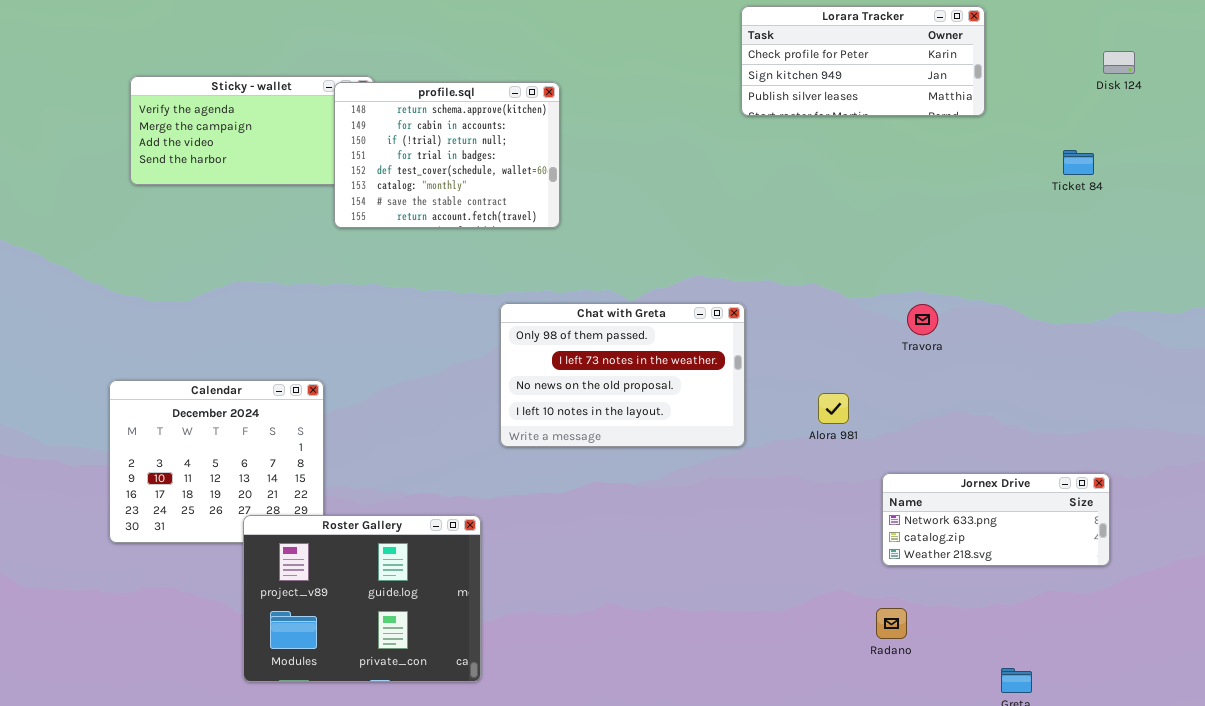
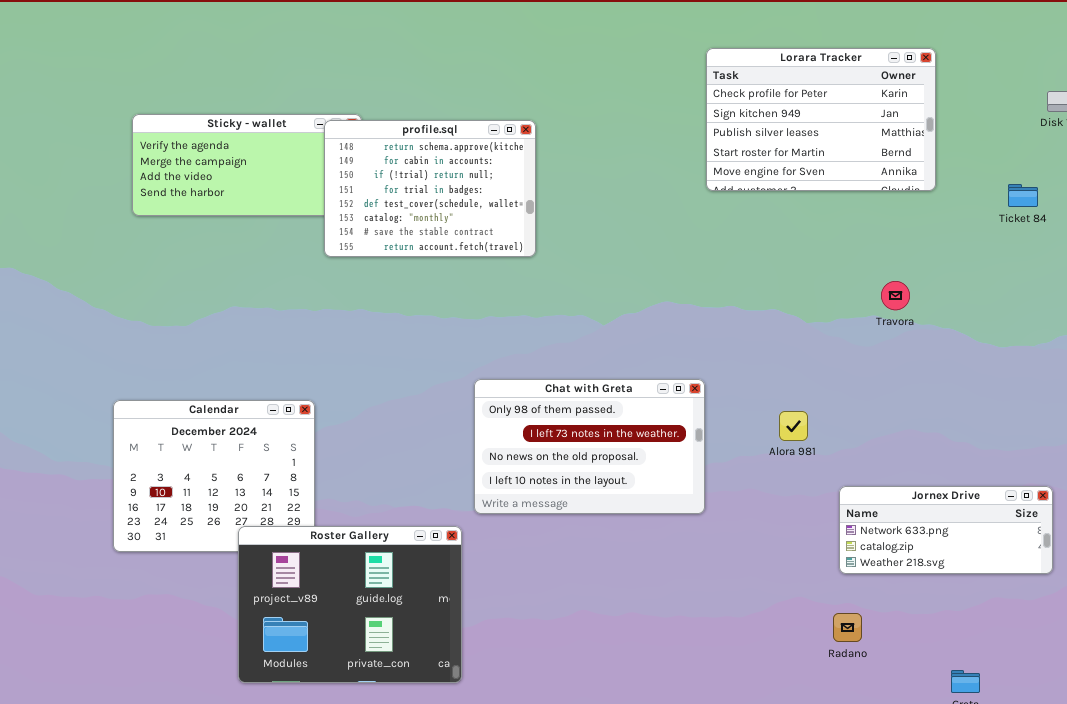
Lorara Tracker: [741,6,985,116] -> [706,48,936,191], resized
Chat with Greta: [500,303,745,447] -> [474,379,705,514], moved
Travora: [907,304,938,335] -> [881,281,910,310], moved

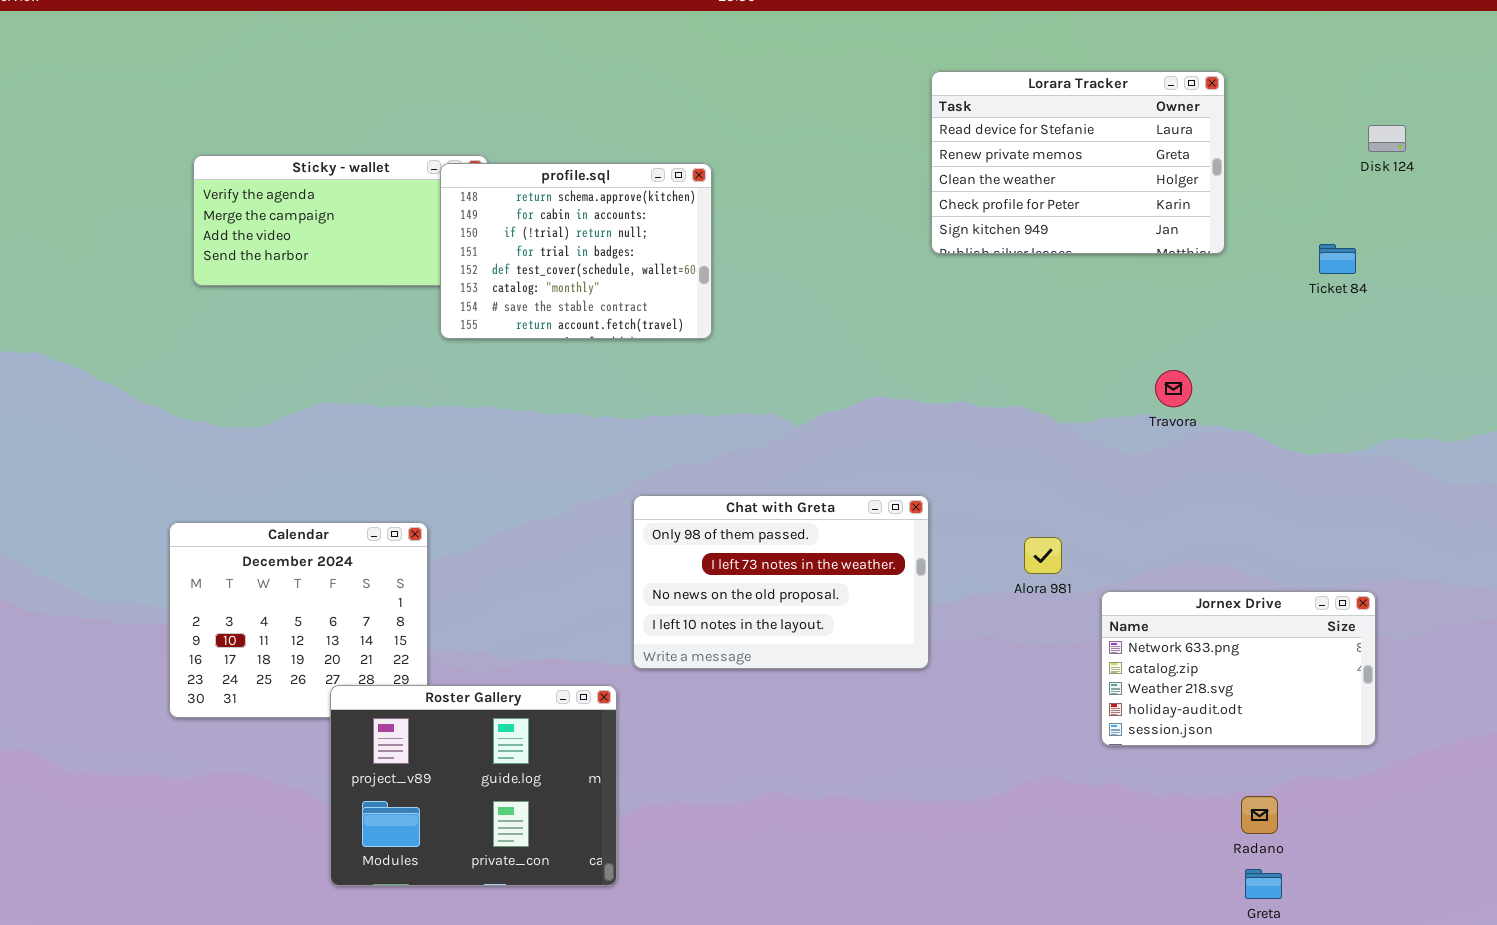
Lorara Tracker: [706,48,936,191] -> [931,71,1225,254], scrolled up 3 rows
Jornex Drive: [839,486,1053,574] -> [1101,591,1376,746], resized
Radano: [833,613,862,642] -> [1241,796,1278,834], moved

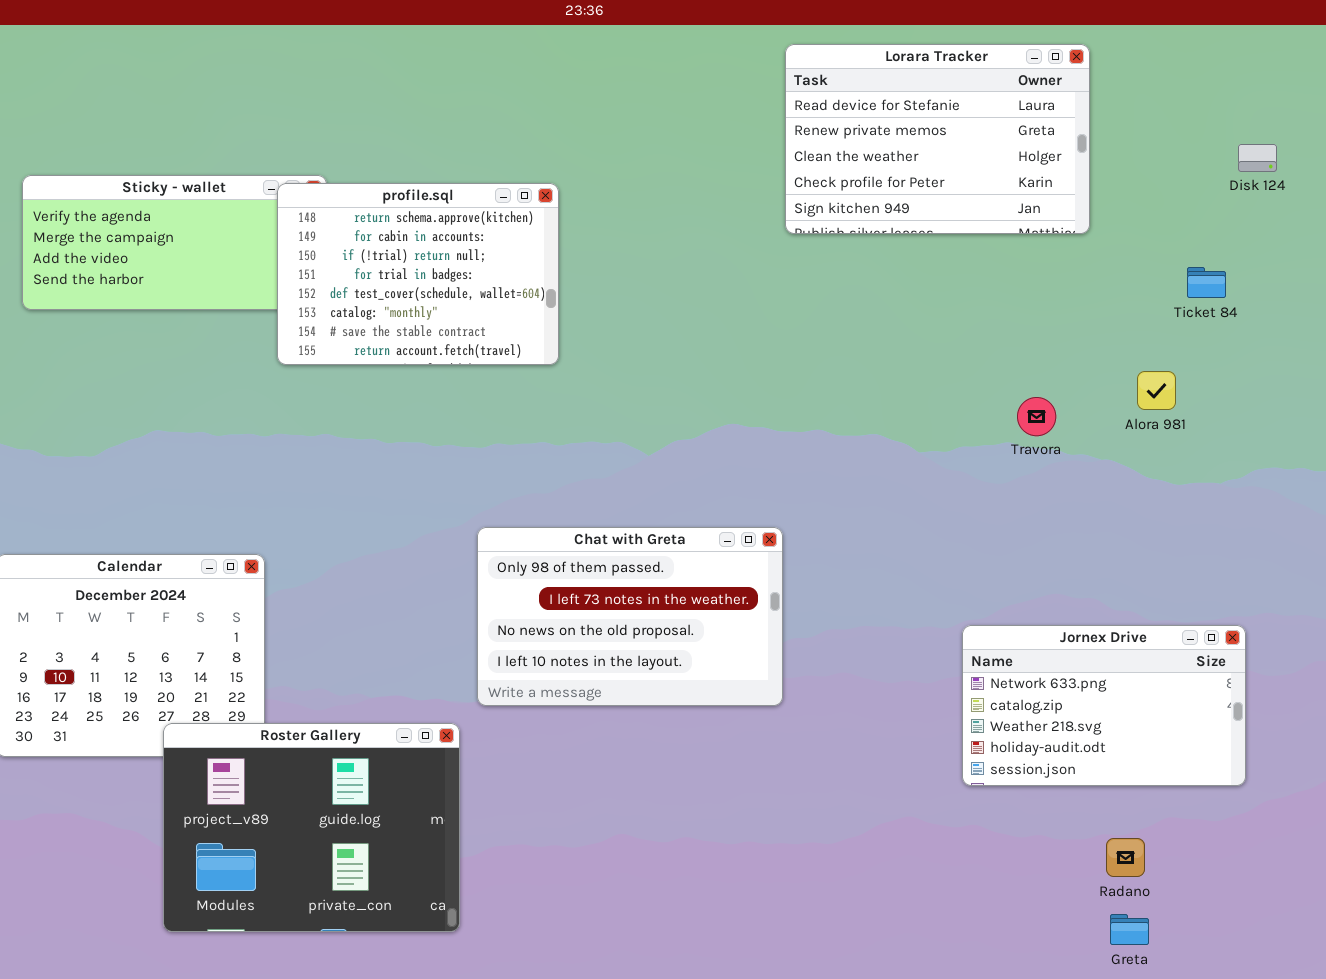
Lorara Tracker: [931,71,1225,254] -> [785,44,1090,234], moved
Alora 981: [1024,537,1062,574] -> [1137,371,1176,410], moved

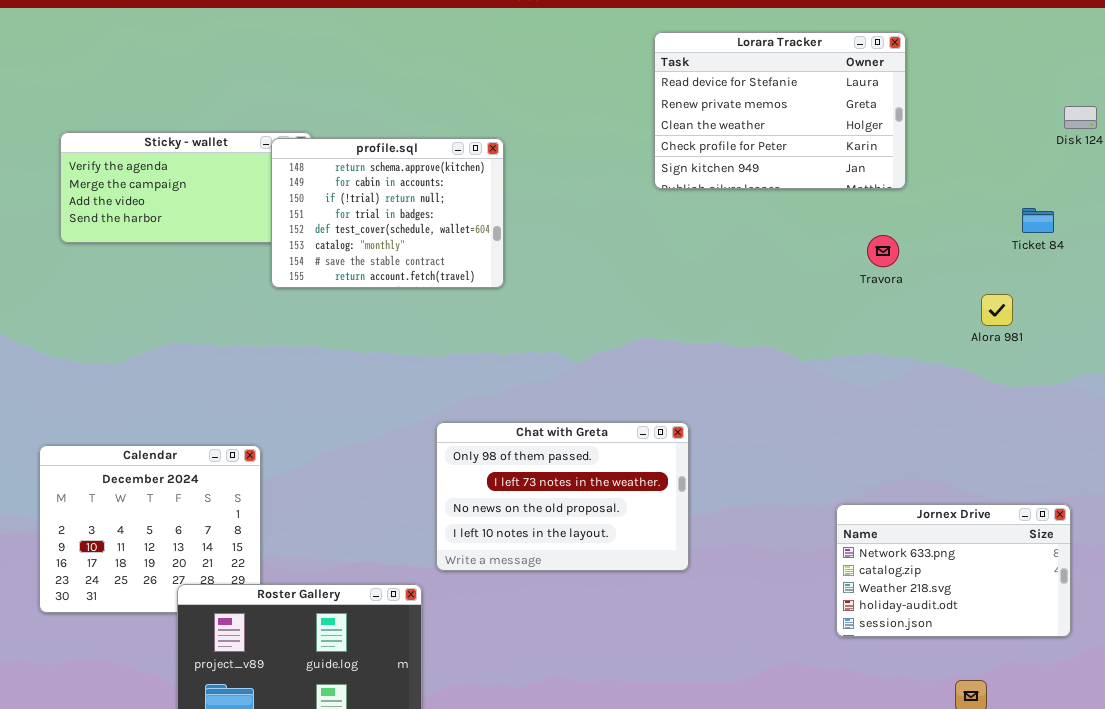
Lorara Tracker: [785,44,1090,234] -> [654,32,906,189], moved
Travora: [1017,397,1056,436] -> [867,235,899,267], moved

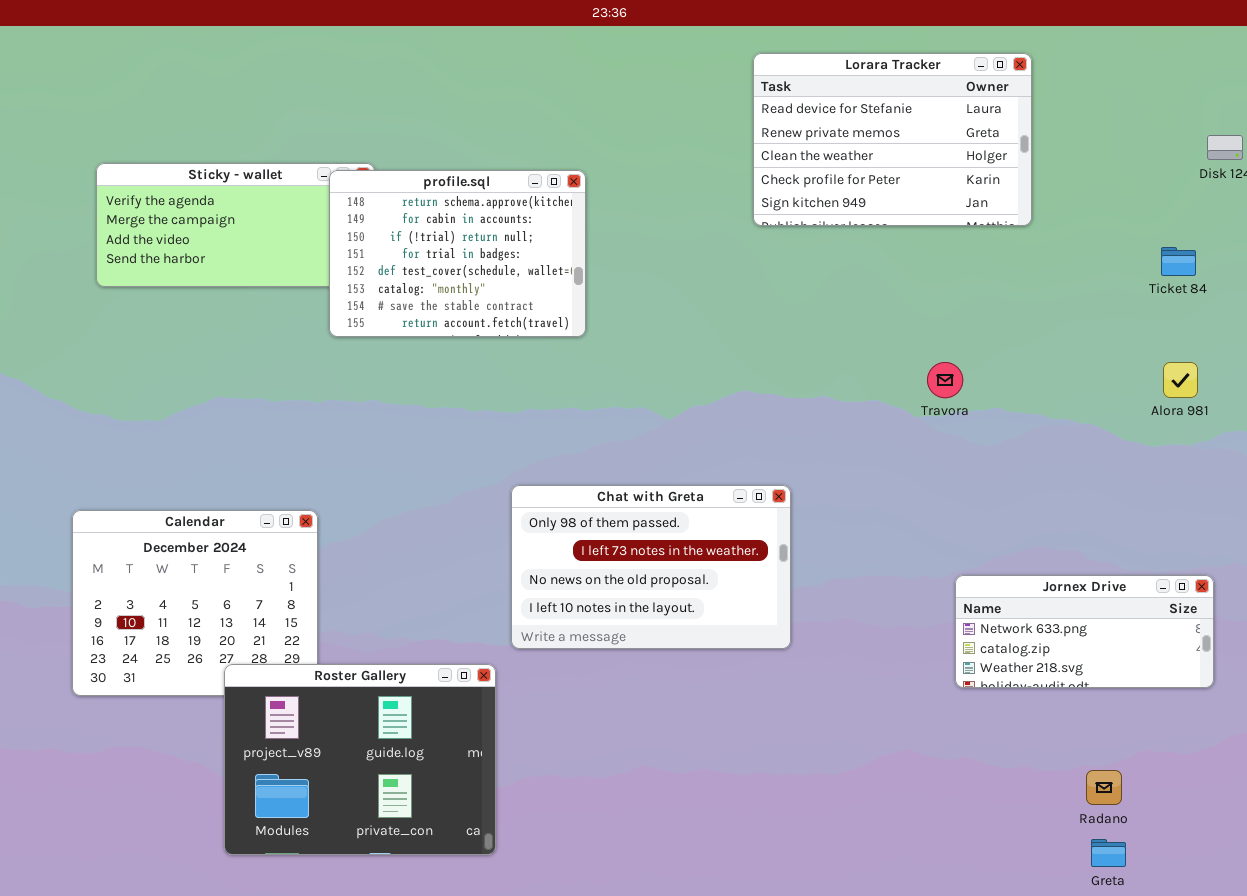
Travora: [867,235,899,267] -> [927,362,963,398], moved
Alora 981: [981,294,1013,326] -> [1163,362,1198,398], moved
Jornex Drive: [836,504,1071,637] -> [955,575,1214,688], resized

